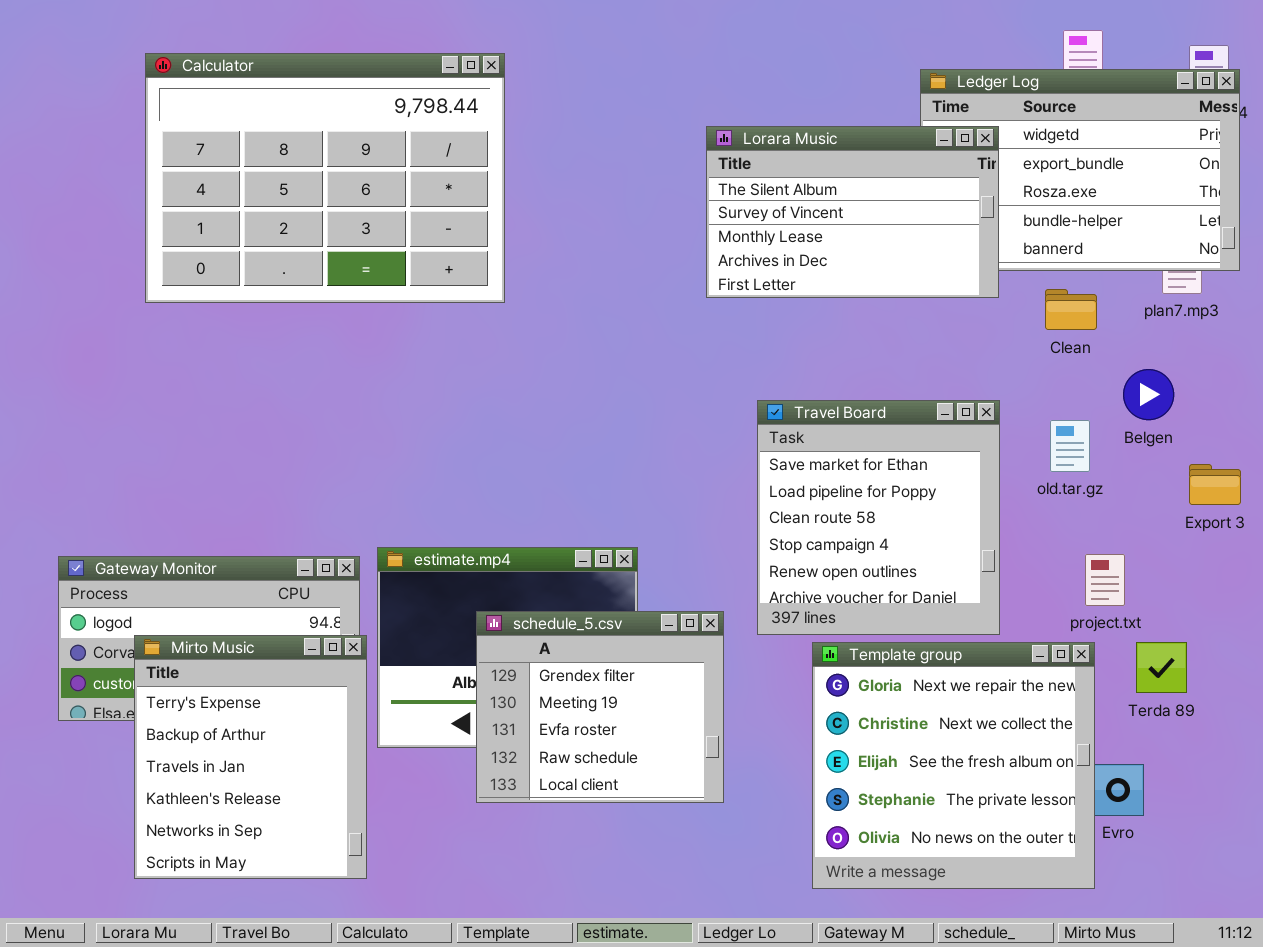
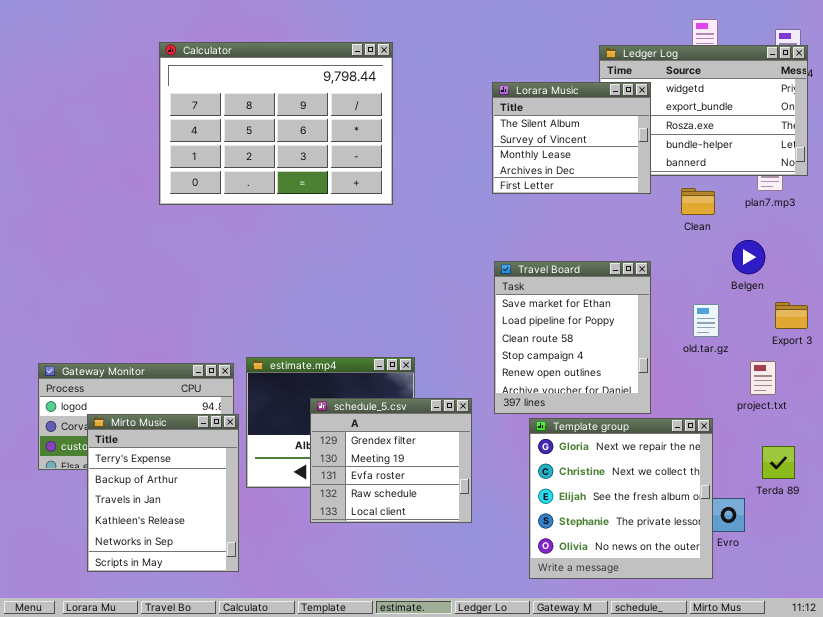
Calculator: [145,53,505,303] -> [159,42,393,205], moved
Lorara Music: [706,126,999,298] -> [492,82,651,194], resized
old.tar.gz: [1050,420,1090,472] -> [693,304,719,337], moved
project.txt: [1085,554,1125,606] -> [750,361,776,395], moved
Terda 89: [1136,642,1187,693] -> [762,446,795,479], moved

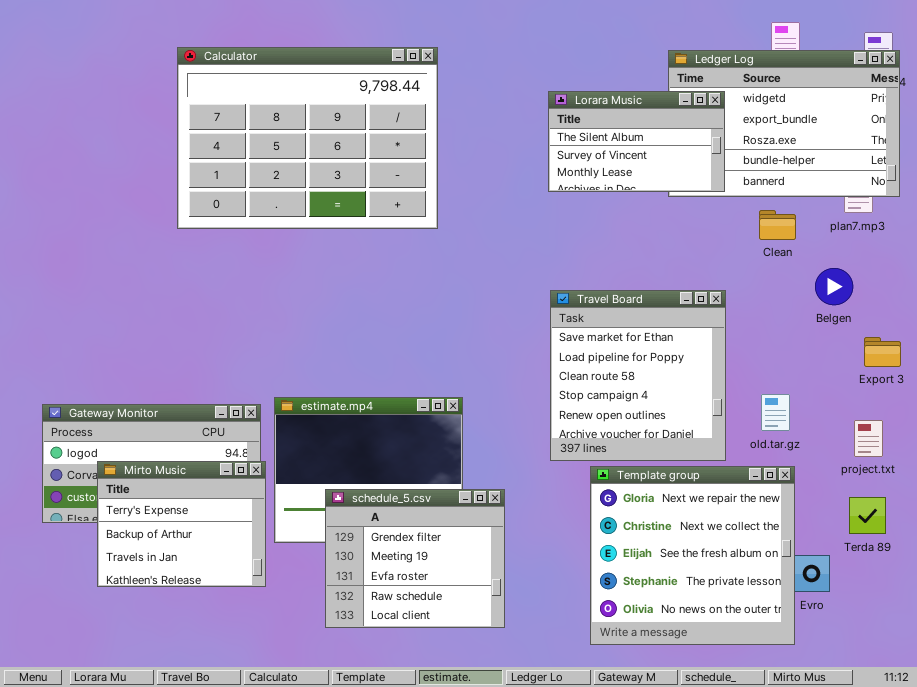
Lorara Music: [492,82,651,194] -> [548,91,725,192], resized
old.tar.gz: [693,304,719,337] -> [761,394,790,431], moved
project.txt: [750,361,776,395] -> [854,420,883,457], moved
schedule_5.csv: [310,398,472,523] -> [325,489,505,628], moved
Mirto Music: [87,414,239,572] -> [97,461,266,587], resized

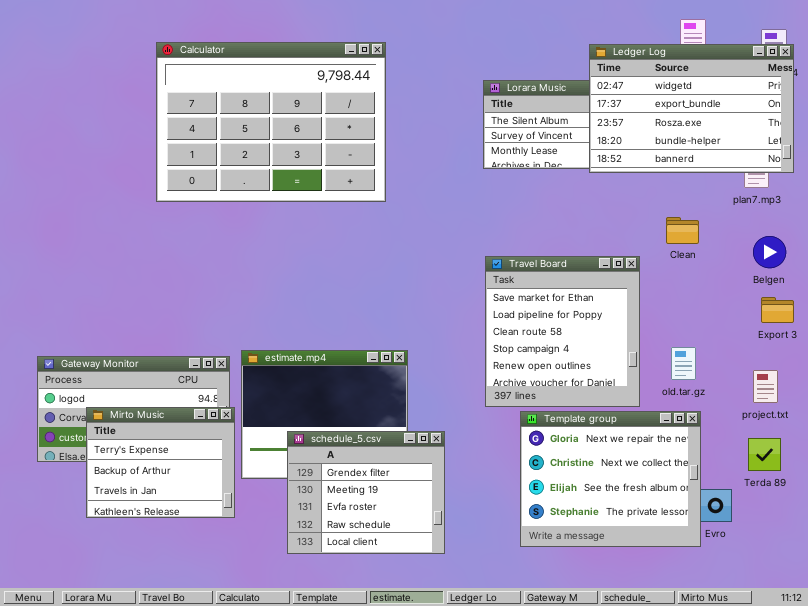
Ledger Log: [668,50,900,197] -> [589,44,794,173], raised
Clean: [759,210,796,240] -> [666,217,699,244], moved
Belgen: [815,268,853,305] -> [753,236,786,268], moved
Template group: [590,466,795,645] -> [520,411,701,547], resized

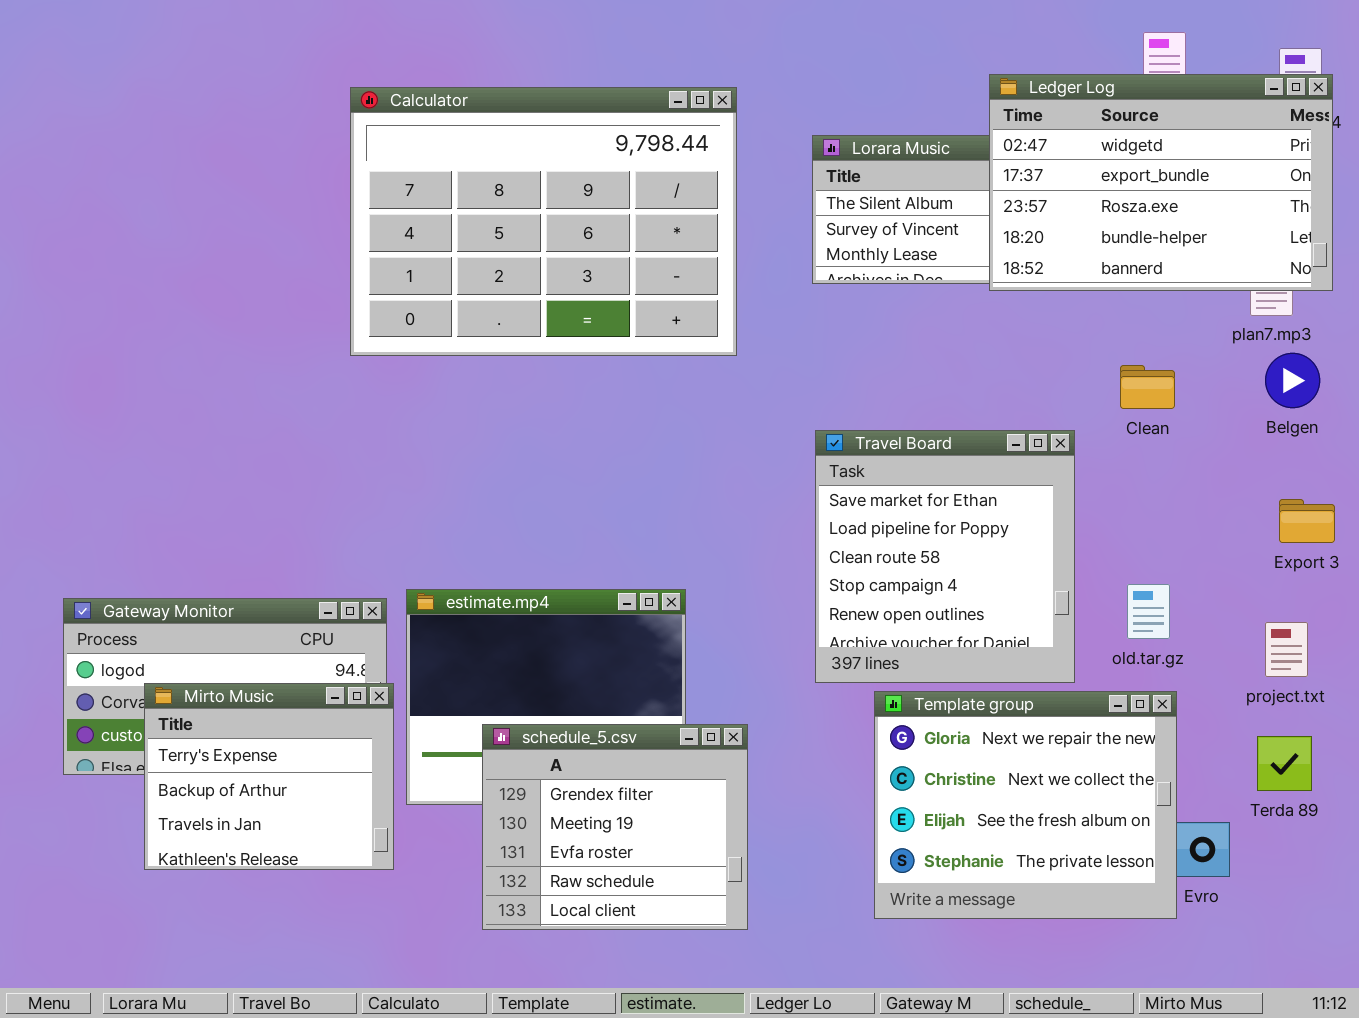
Calculator: [156,42,386,202] -> [350,87,737,356], moved
Belgen: [753,236,786,268] -> [1265,353,1320,408], moved

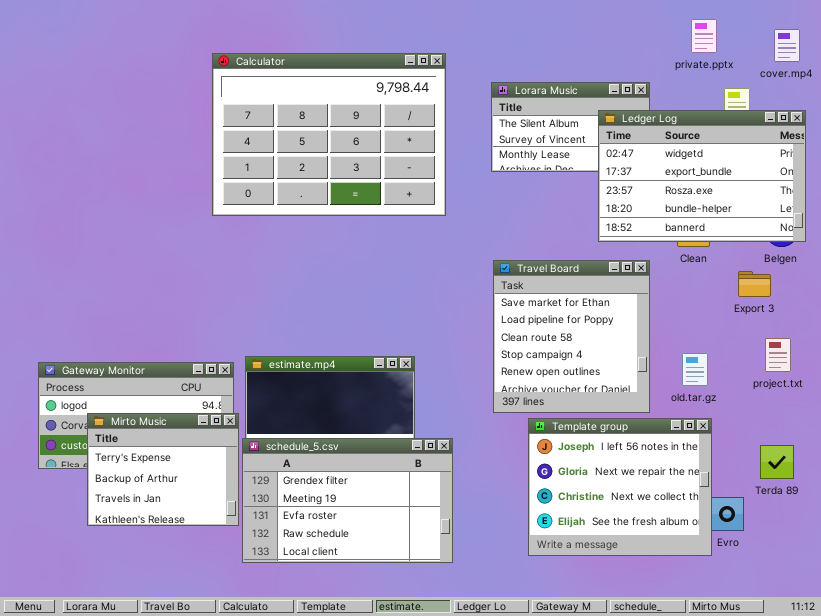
Ledger Log: [989,74,1333,291] -> [598,110,806,242], moved
Export 3: [1279,499,1335,543] -> [738,271,771,297], moved
project.txt: [1265,622,1308,677] -> [765,338,791,372], moved
Template group: [874,691,1177,919] -> [528,418,712,556], scrolled up 1 row
schedule_5.csv: [482,724,748,930] -> [242,438,453,563], resized

